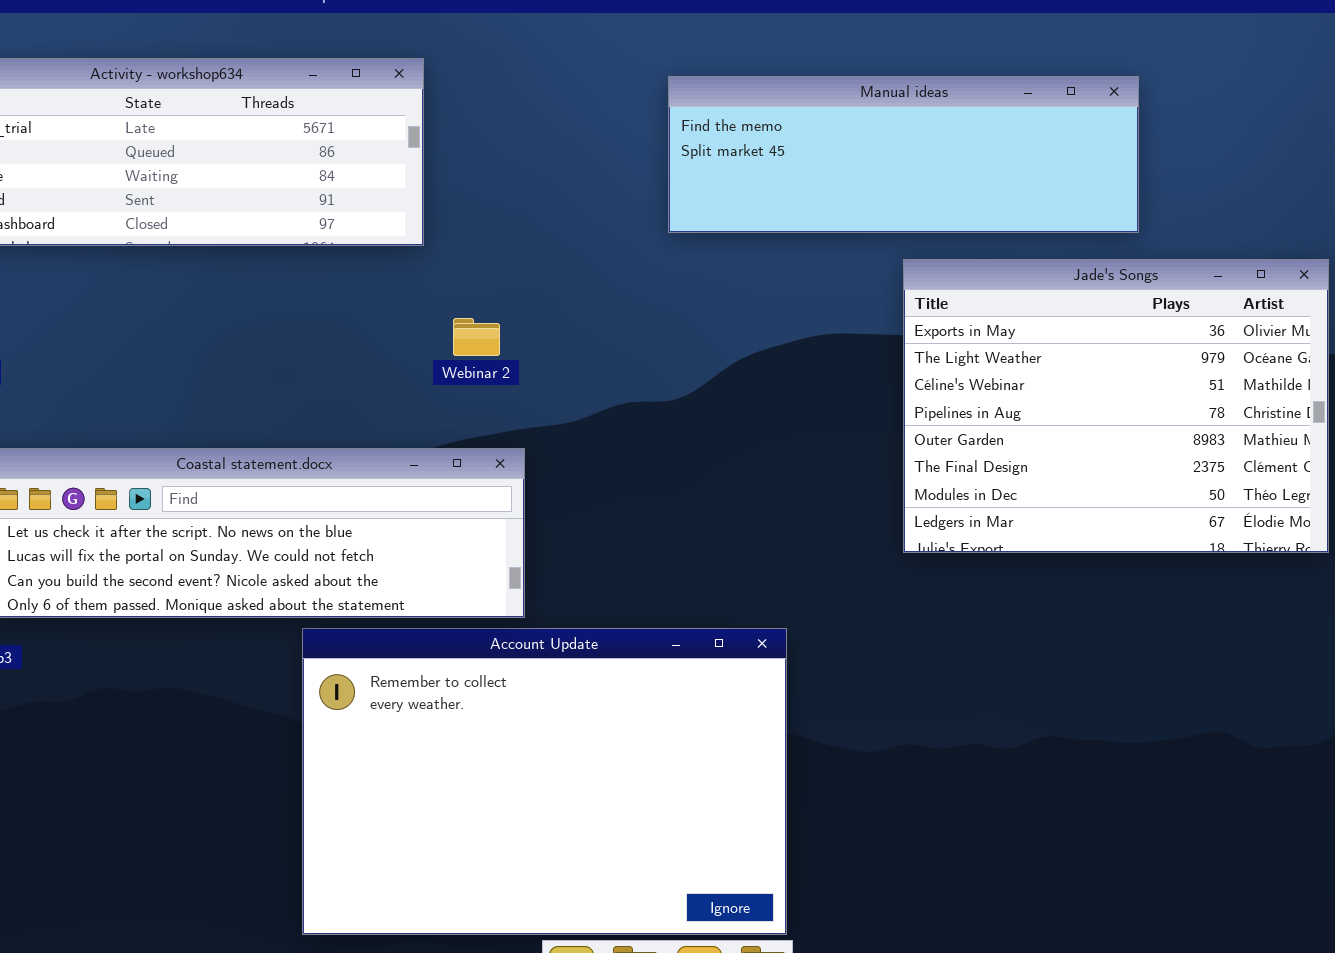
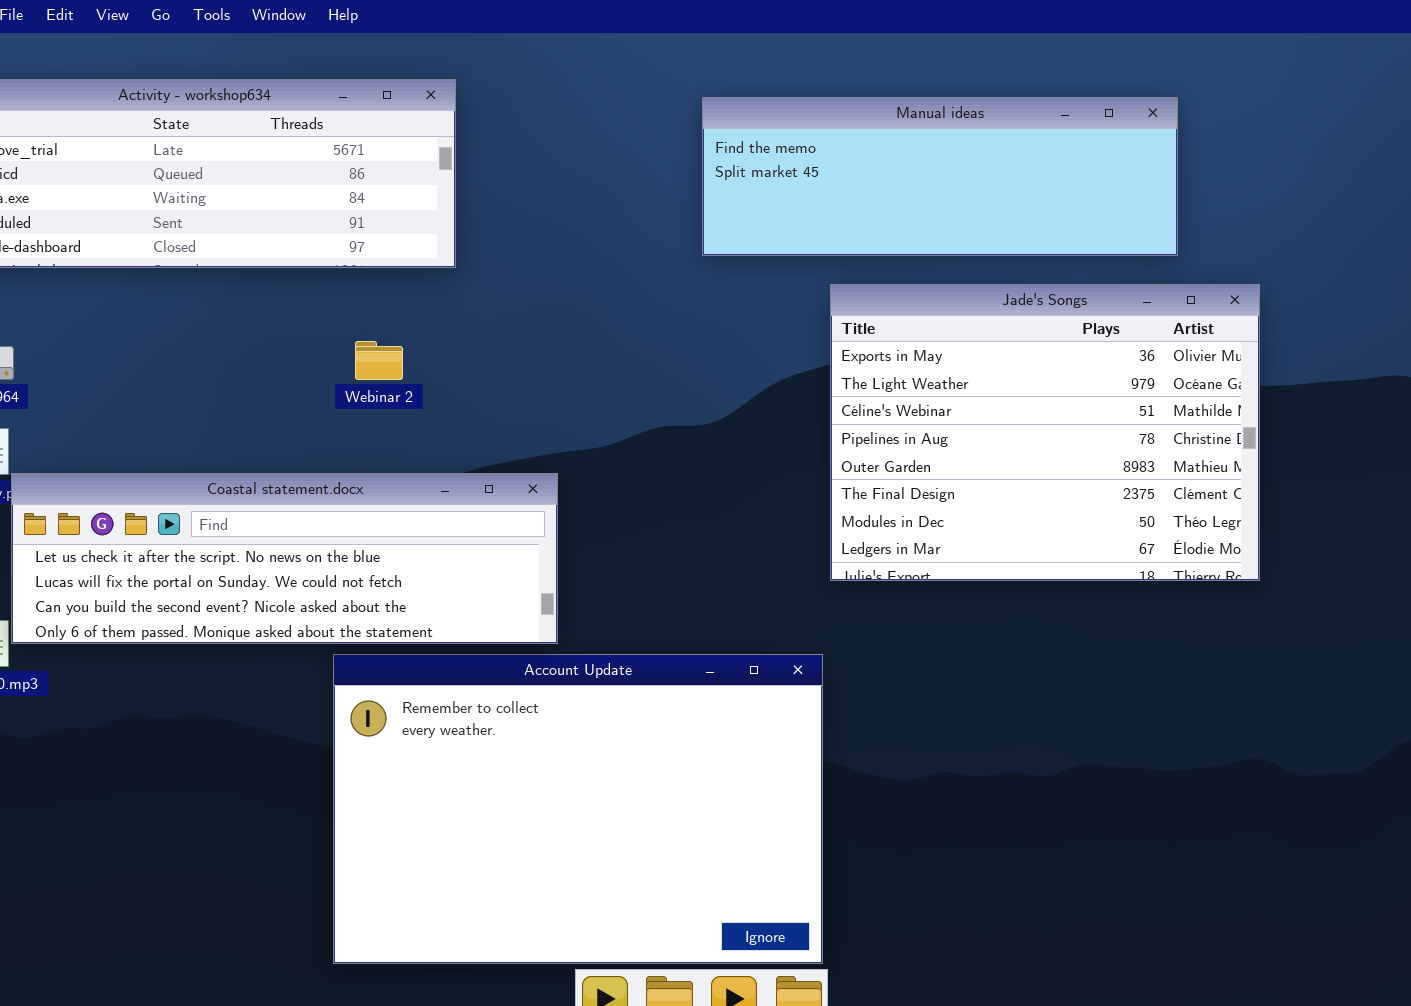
Jade's Songs: [903,259,1329,553] -> [830,284,1260,581], moved
Webinar 2: [453,318,500,356] -> [355,341,403,380], moved

